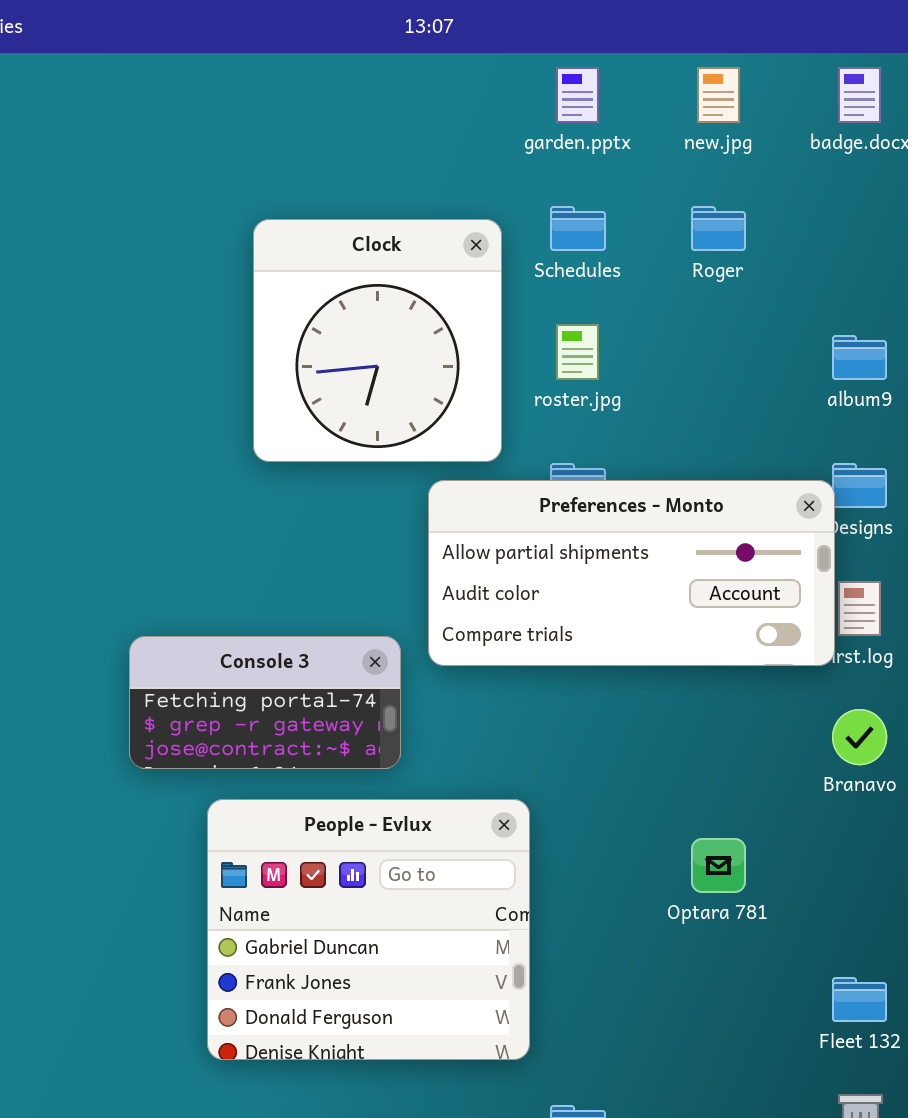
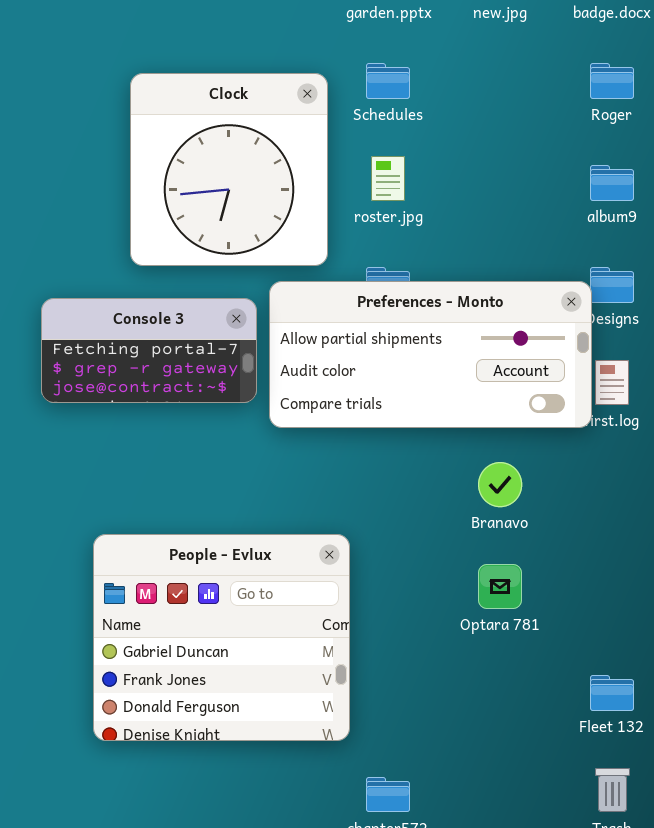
Roger: [691,206,746,251] -> [590,63,634,99], moved
Console 3: [129,636,401,769] -> [41,298,257,403], moved
Branavo: [832,709,887,765] -> [478,462,522,507], moved

